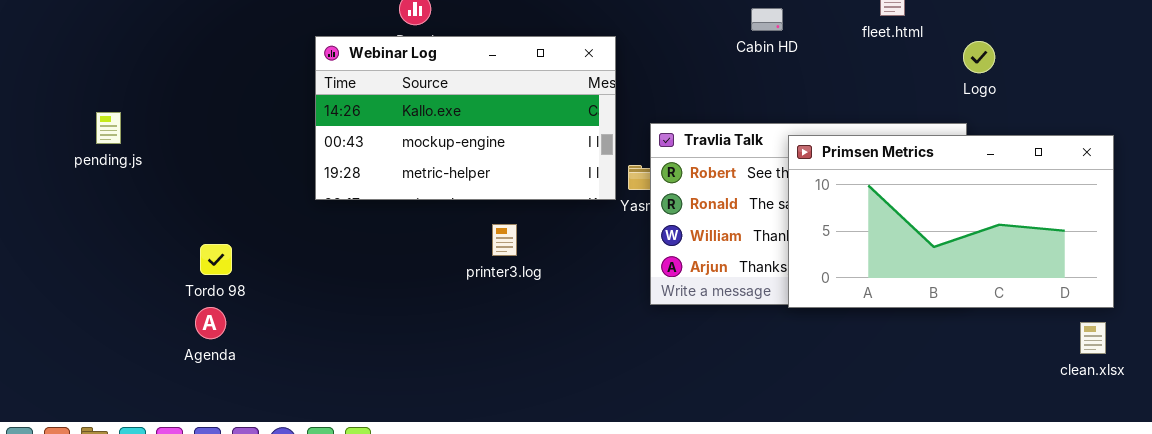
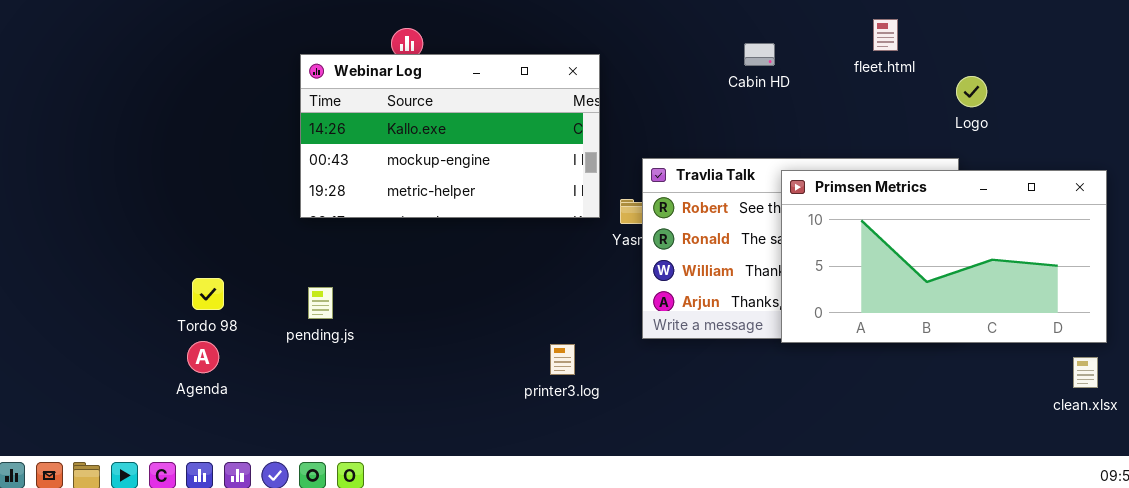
Webinar Log: [315,36,616,200] -> [300,54,600,218], moved
pending.js: [96,112,121,144] -> [308,287,333,319], moved
printer3.log: [492,224,517,256] -> [550,344,575,375], moved

